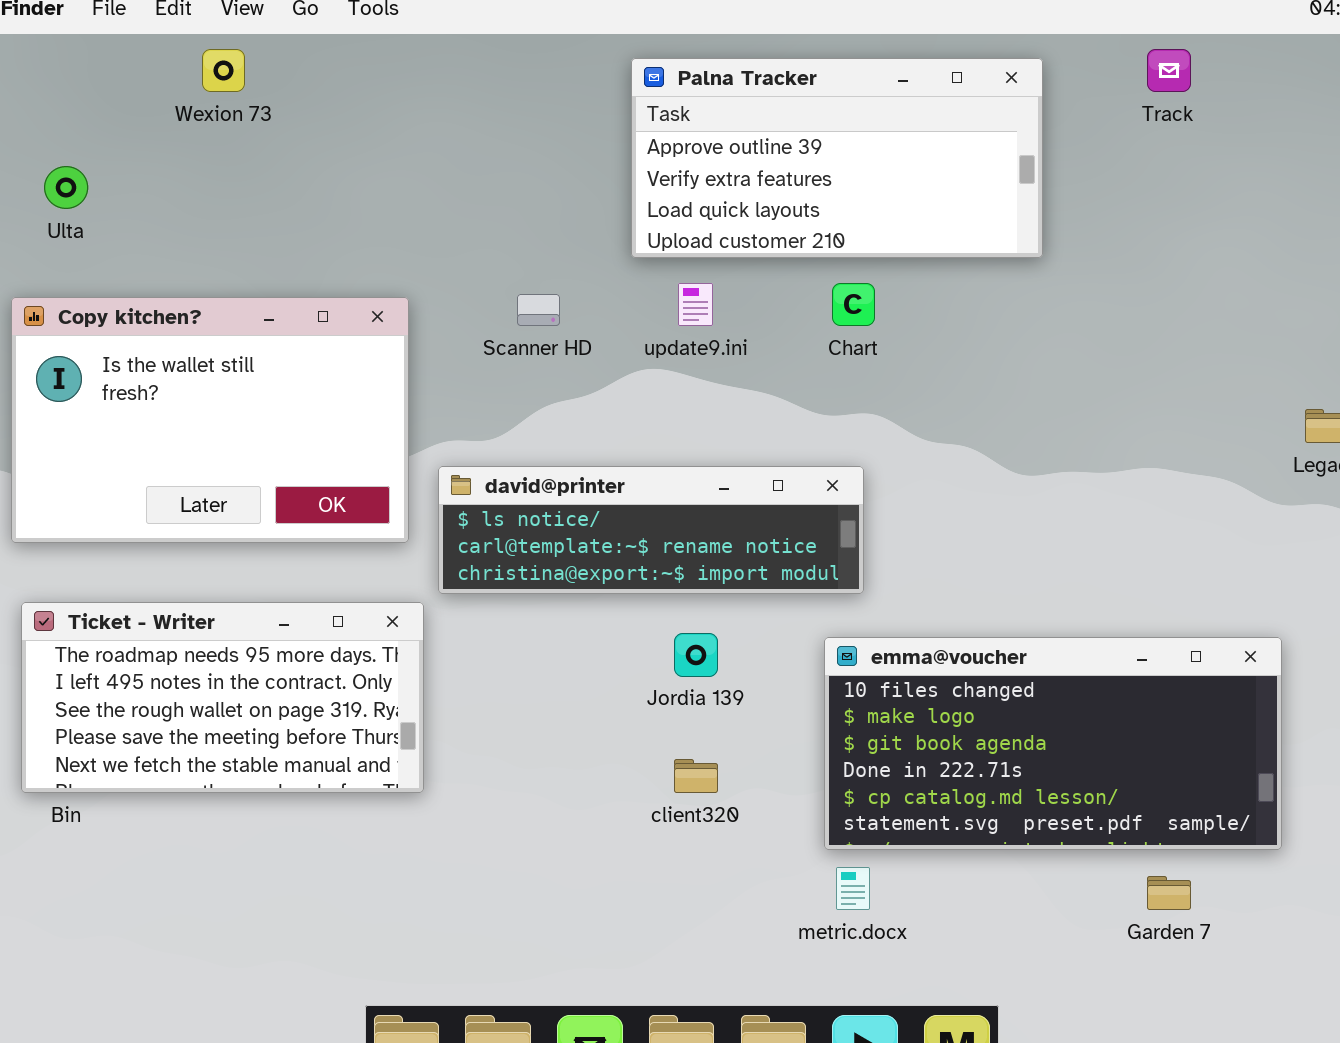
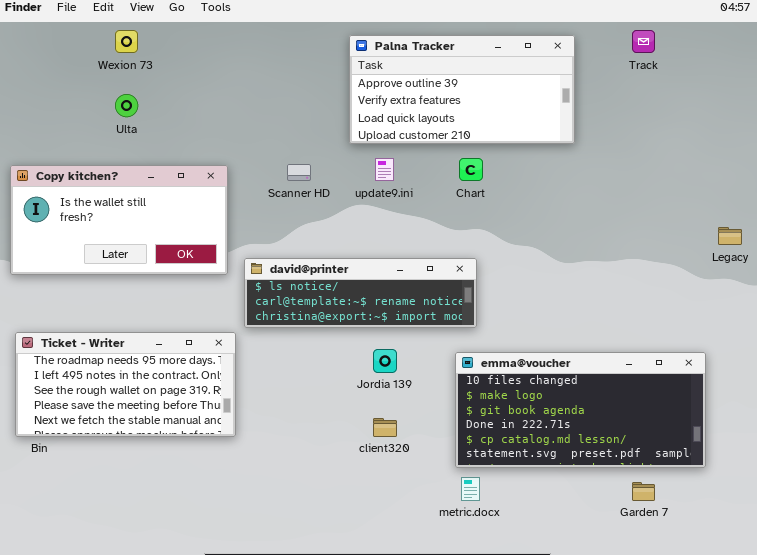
Ulta: [44,166,88,209] -> [115,94,138,117], moved
Copy kitchen?: [11,297,409,543] -> [10,165,228,275], resized

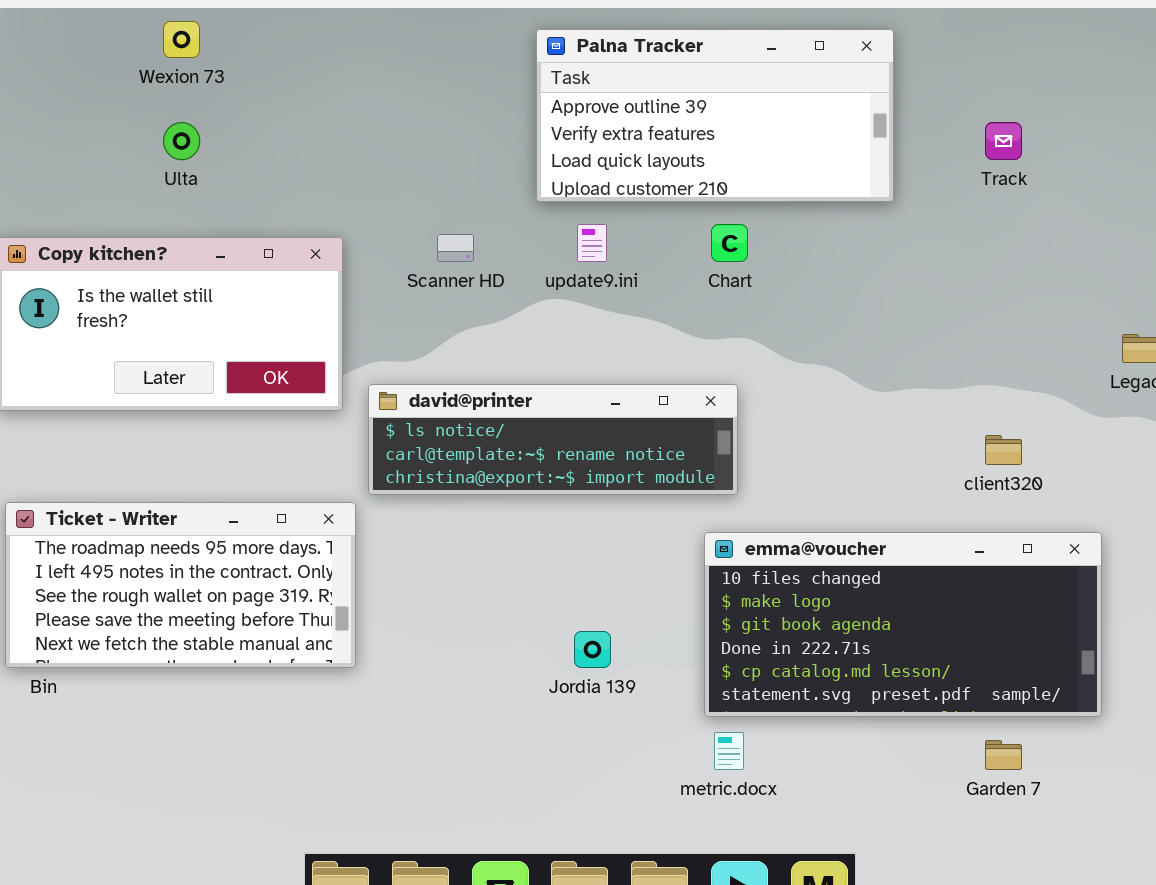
Track: [632,30,655,53] -> [985,122,1022,160], moved
Jordia 139: [373,349,397,373] -> [574,631,611,668], moved
client320: [373,418,397,437] -> [985,435,1022,465], moved

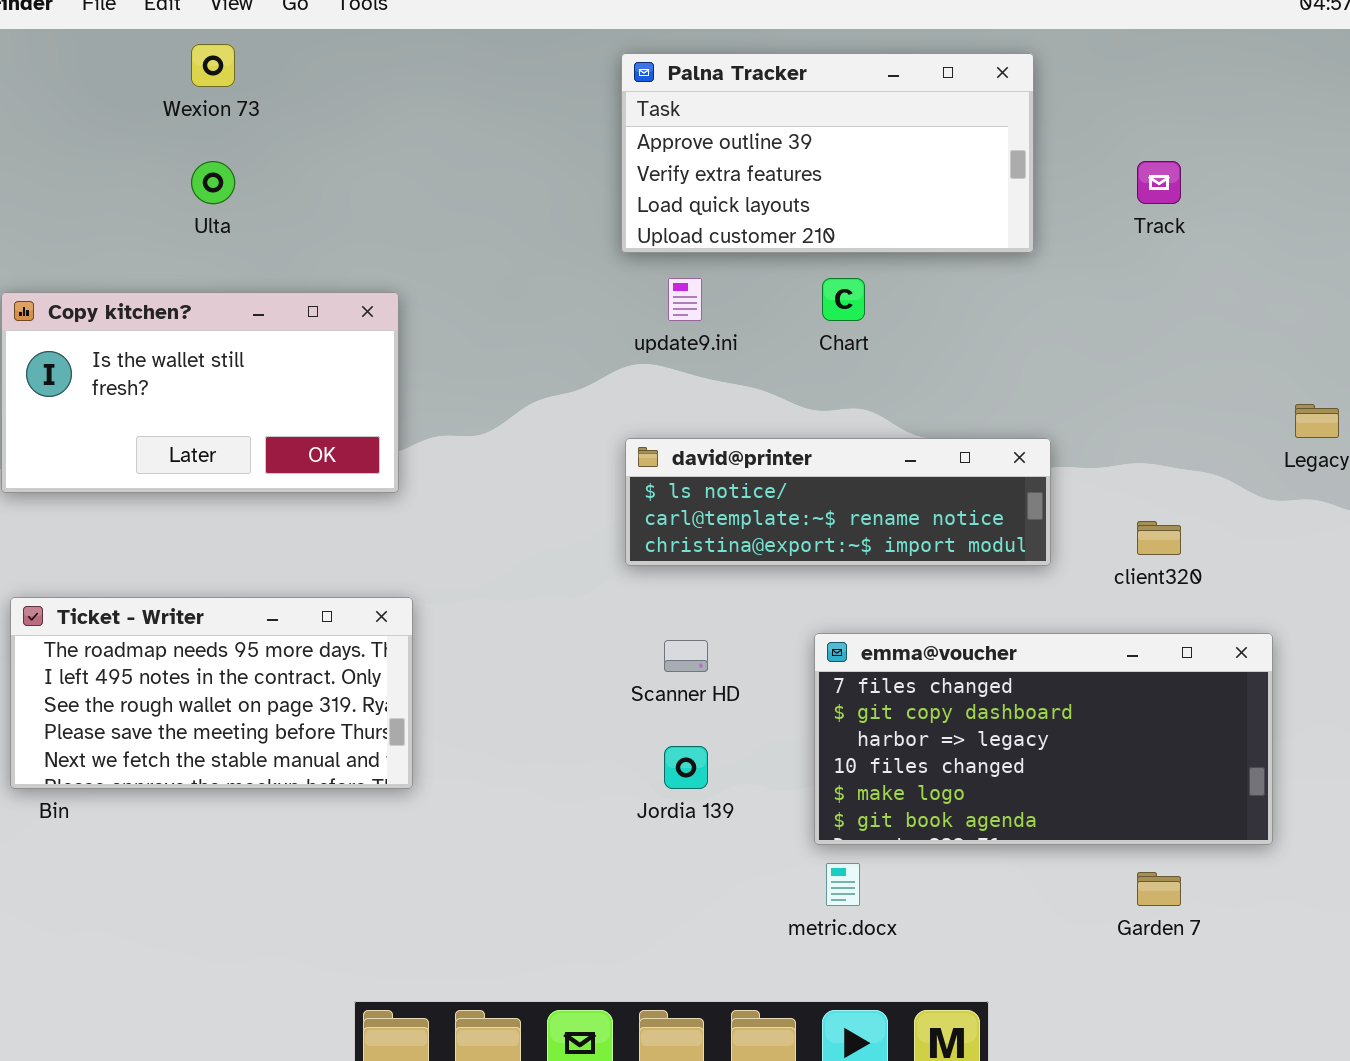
Scanner HD: [437,234,474,262] -> [664,640,708,672], moved
david@printer: [368,384,738,495] -> [625,438,1051,566], moved
emma@voucher: [704,532,1102,717] -> [814,633,1273,845], scrolled up 3 rows

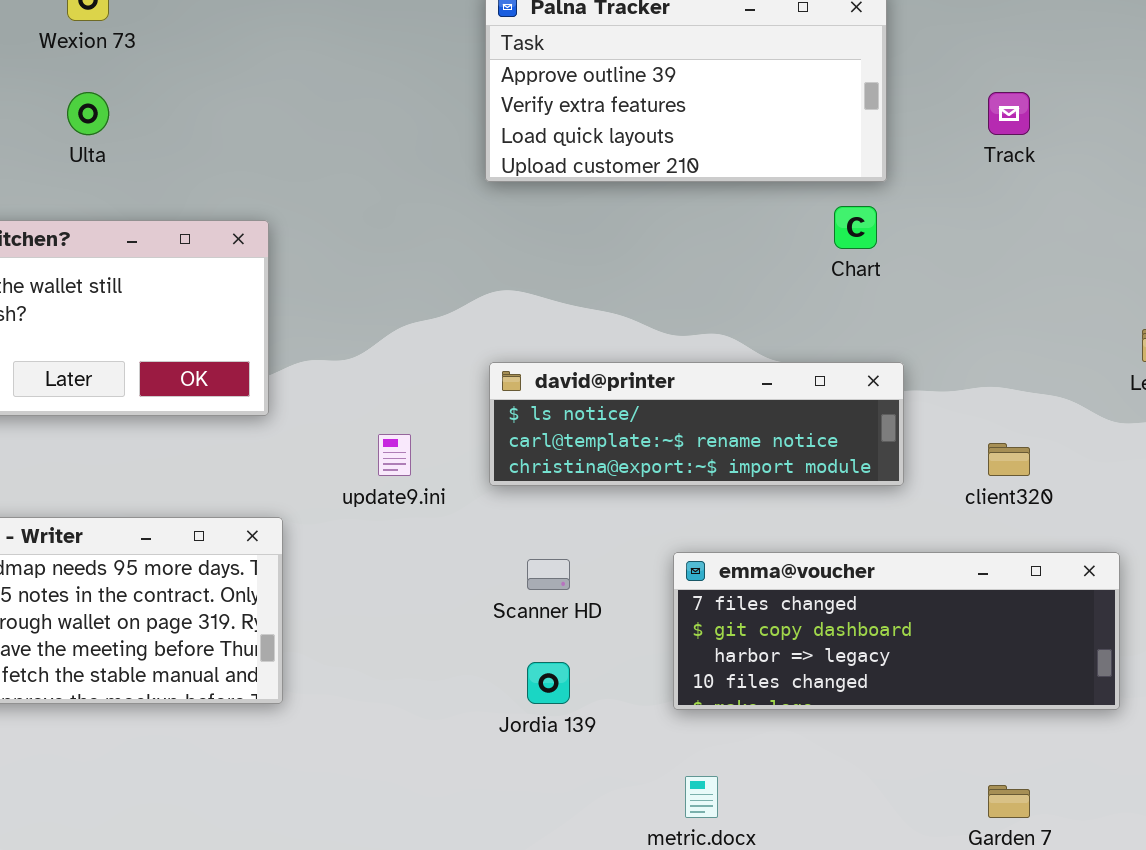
update9.ini: [668,278,702,321] -> [378,434,411,476], moved
Chart: [822,278,865,321] -> [834,206,877,249], moved
emma@voucher: [814,633,1273,845] -> [673,552,1120,710], resized

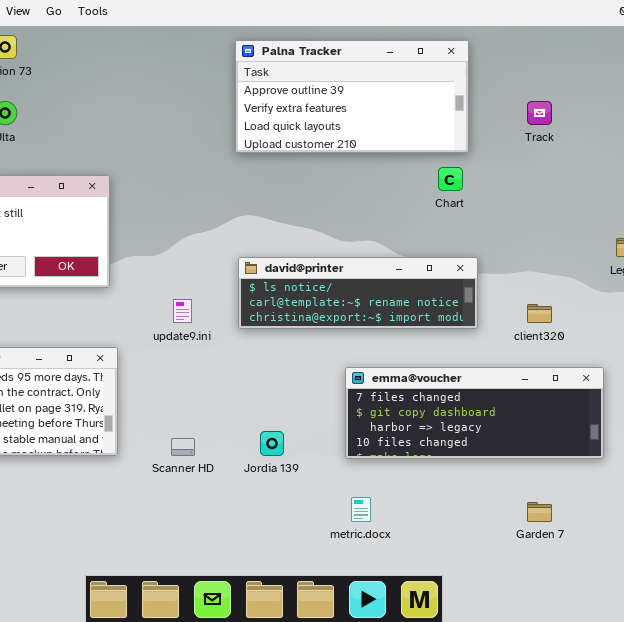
Scanner HD: [527,559,570,590] -> [171,438,195,456], moved

